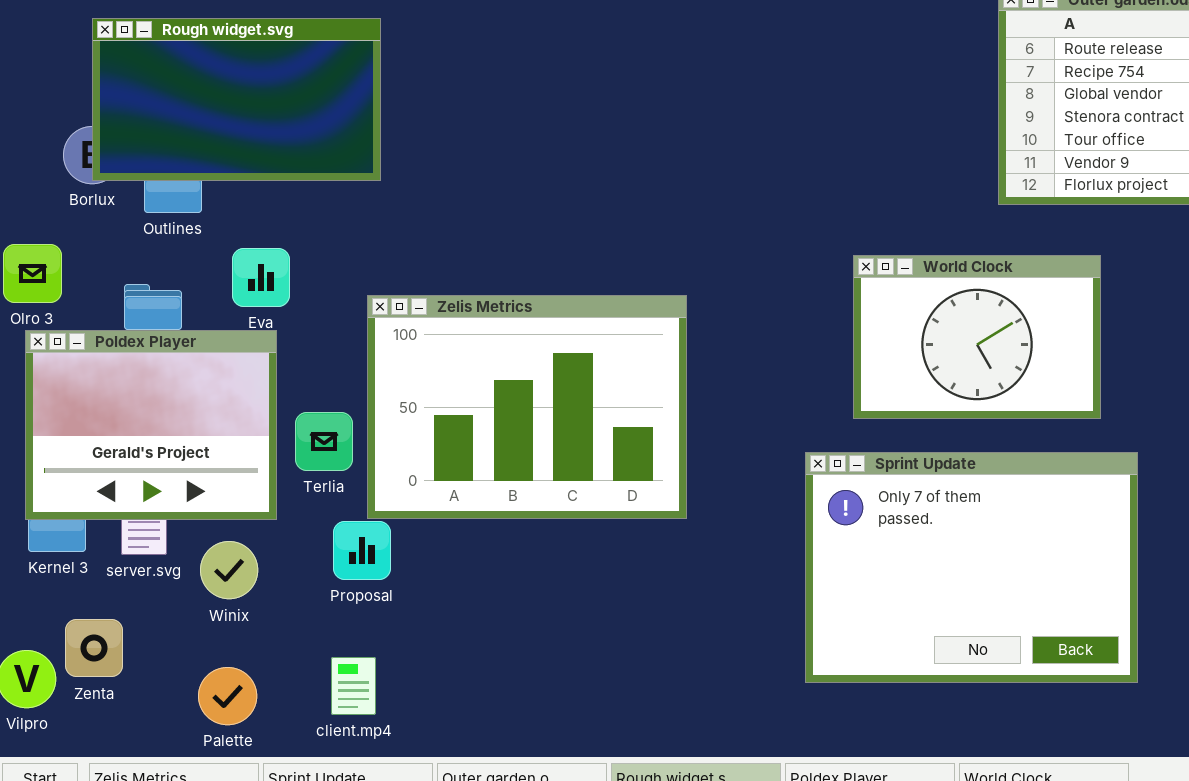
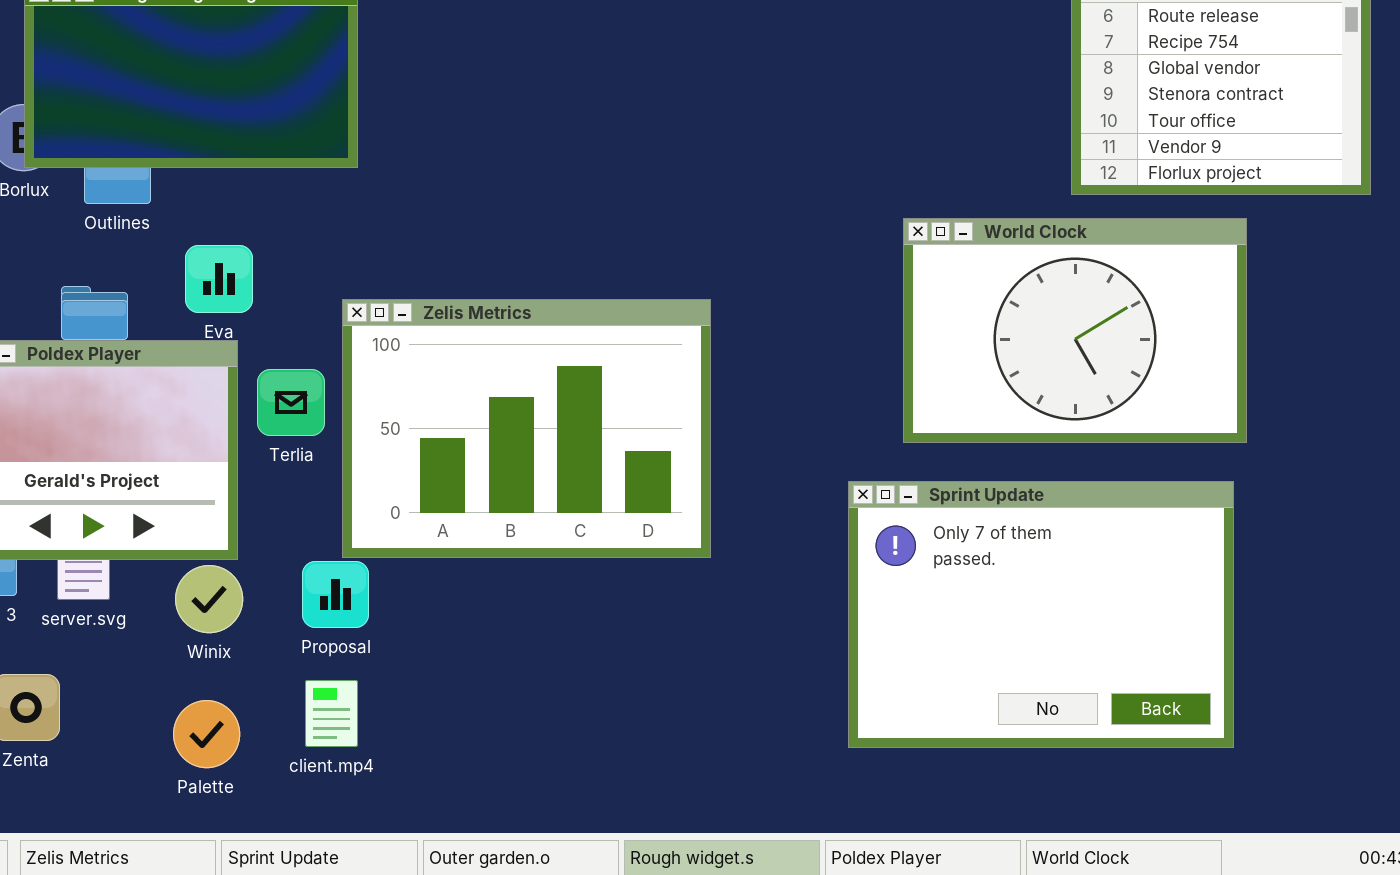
World Clock: [853,255,1101,419] -> [903,218,1247,443], resized
Terlia: [295,412,353,471] -> [257,369,325,436], moved
Winix: [200,541,258,599] -> [175,565,243,633], moved
client.mp4: [331,657,376,715] -> [305,680,358,747], moved
Palette: [198,667,257,725] -> [173,700,240,768], moved

